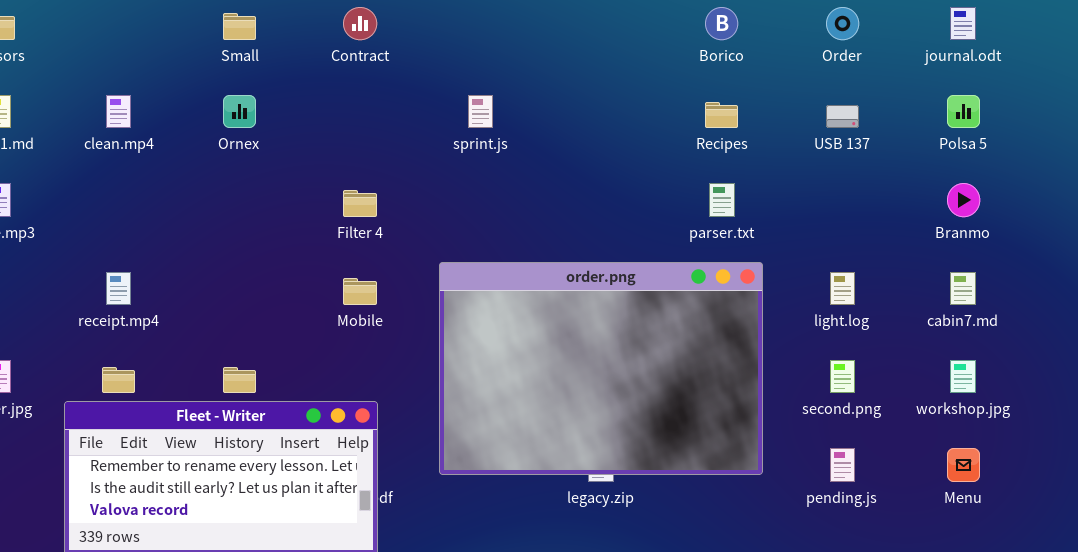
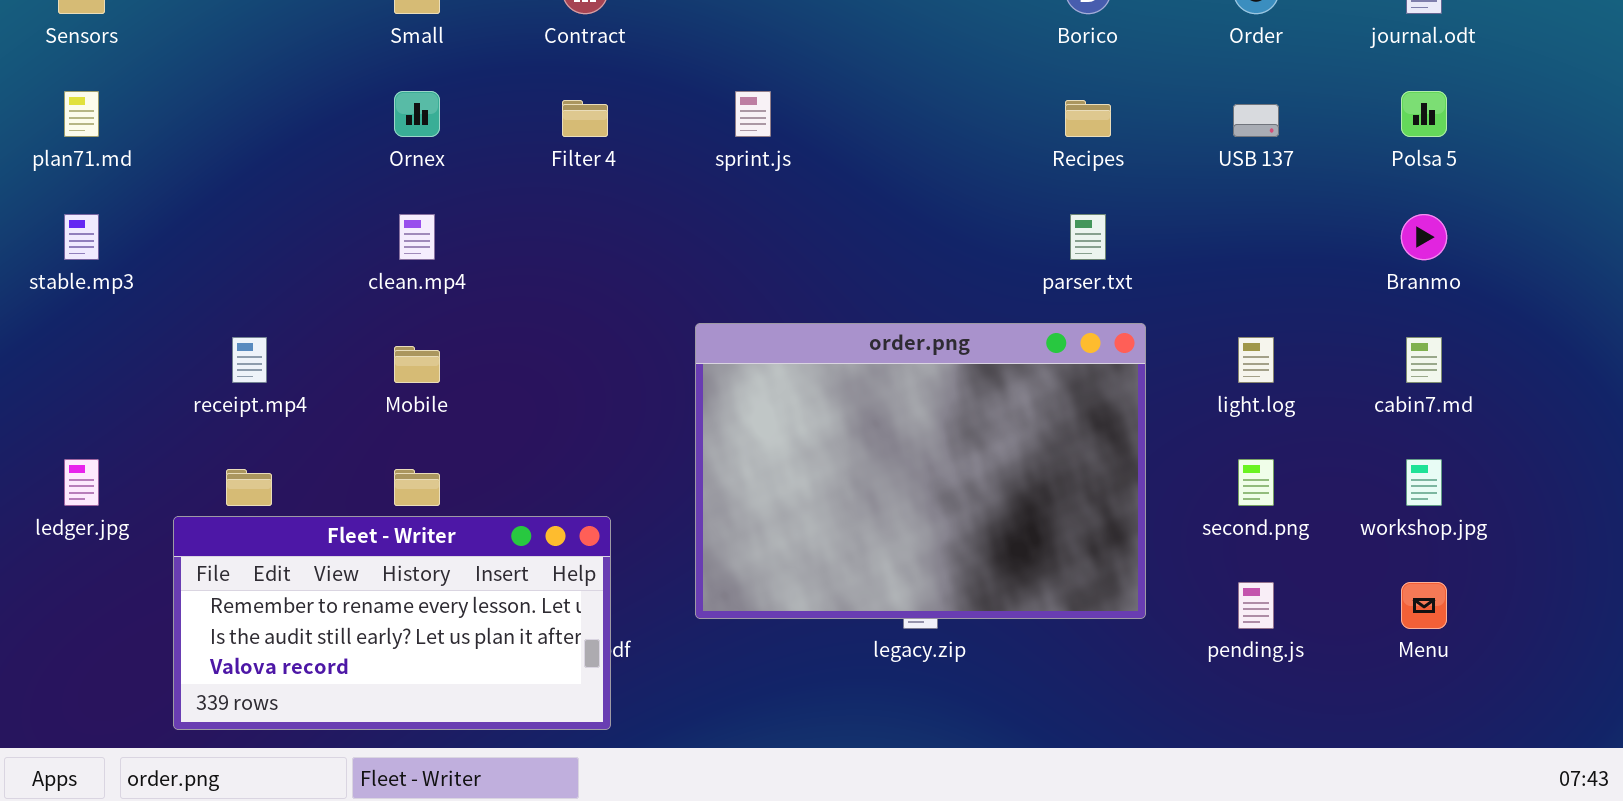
clean.mp4: [106,95,131,128] -> [399,214,435,260], moved
Filter 4: [343,190,377,217] -> [562,100,608,137], moved
Mobile: [343,278,377,305] -> [394,346,440,383], moved

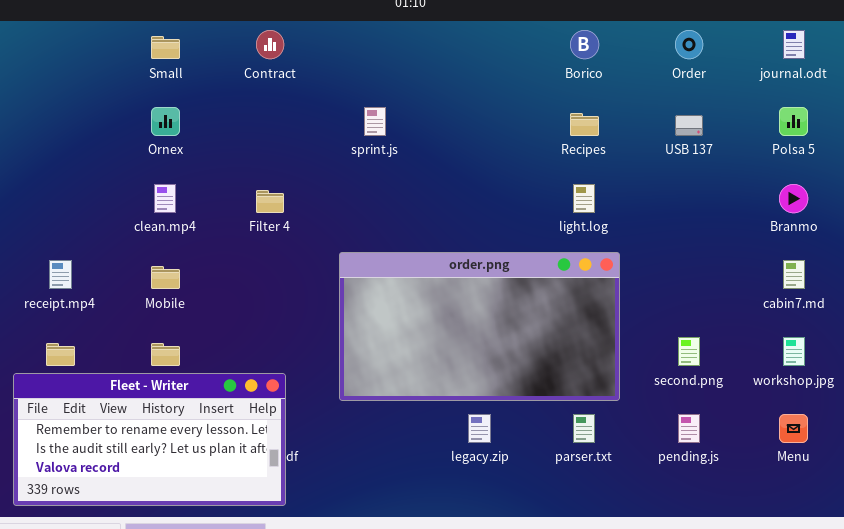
Filter 4: [562,100,608,137] -> [256,190,284,213], moved
parser.txt: [1070,214,1106,260] -> [573,414,595,443], moved
order.png: [695,323,1146,619] -> [339,252,620,401], resized
light.log: [1238,337,1274,383] -> [573,184,595,213], moved

